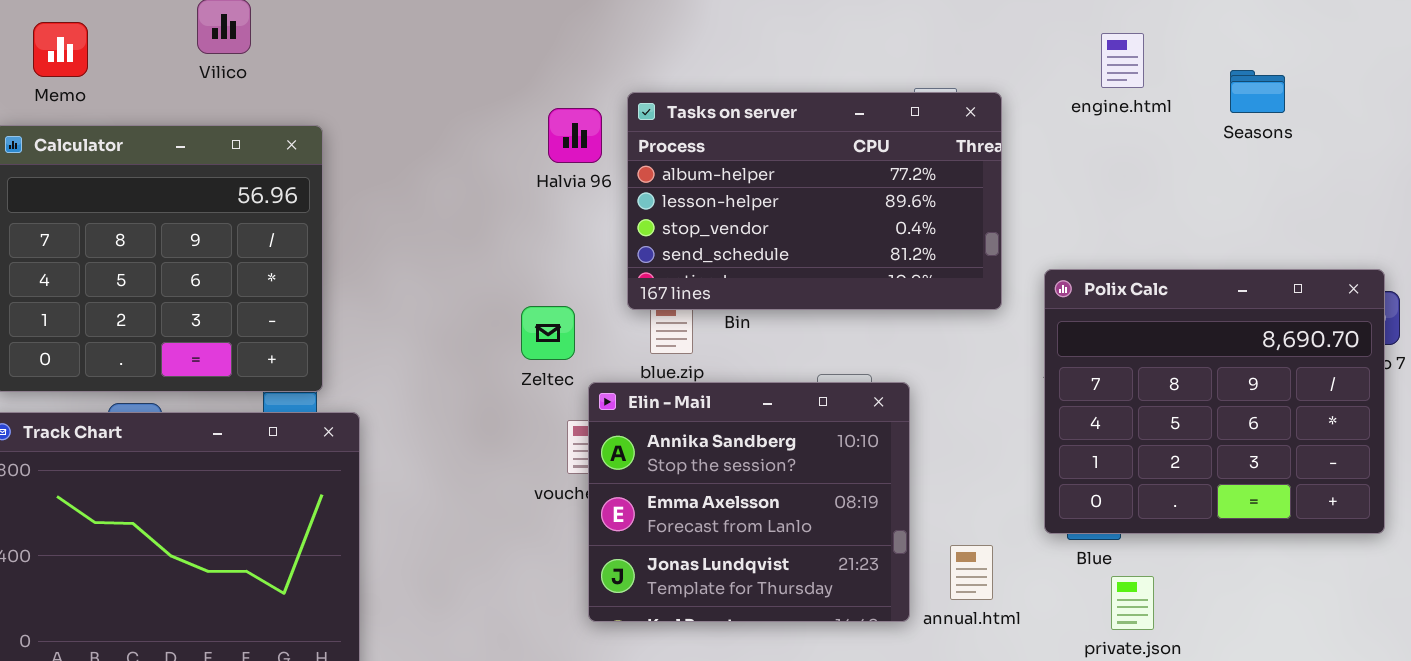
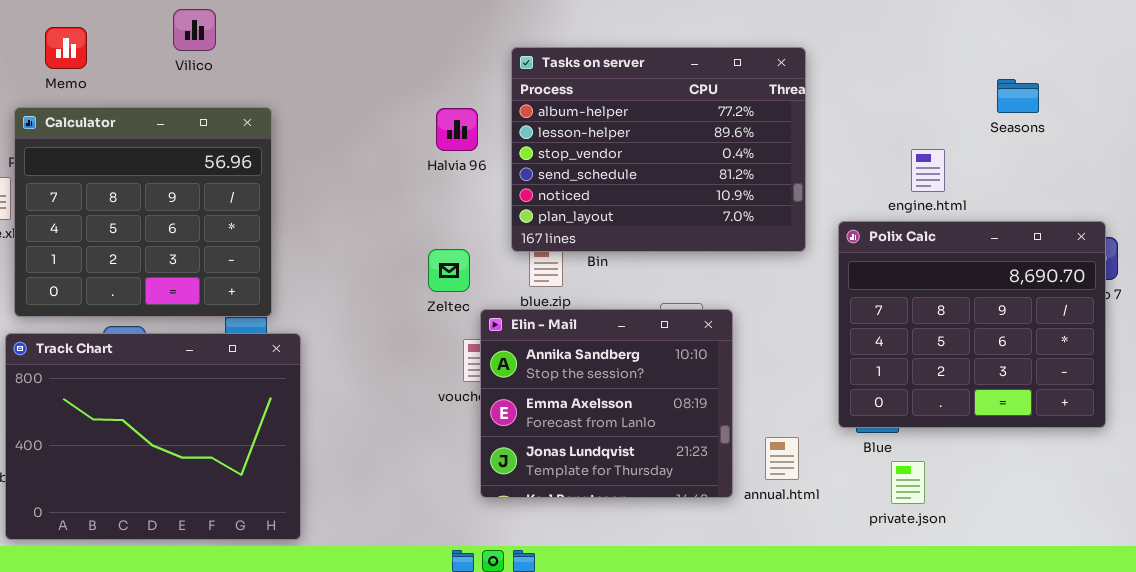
engine.html: [1101,33,1144,88] -> [911,149,945,192], moved
Seasons: [1230,70,1285,113] -> [997,79,1039,113], moved
Tasks on server: [627,92,1002,310] -> [511,47,806,252], resized
Halvia 96: [548,108,602,163] -> [436,108,478,151], moved

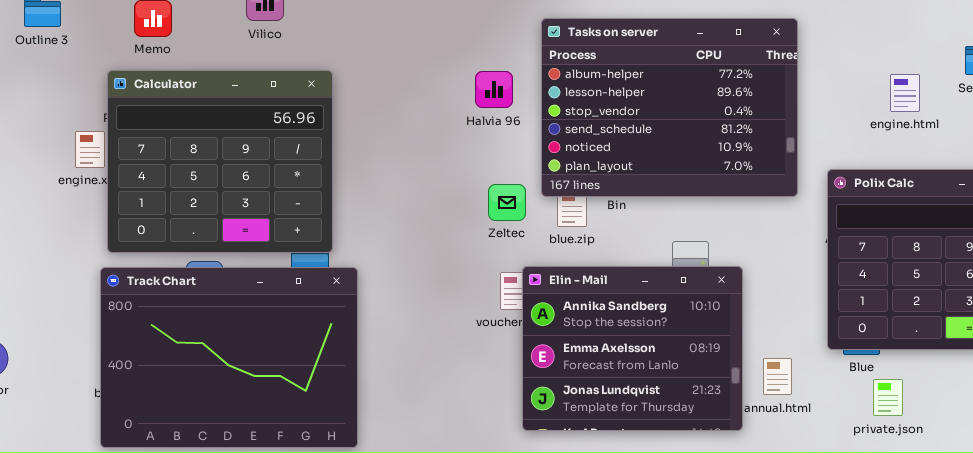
engine.html: [911,149,945,192] -> [890,74,920,112], moved
Zeltec: [428,249,470,292] -> [488,184,526,221], moved
Elin - Mail: [480,309,733,498] -> [522,266,743,431], moved

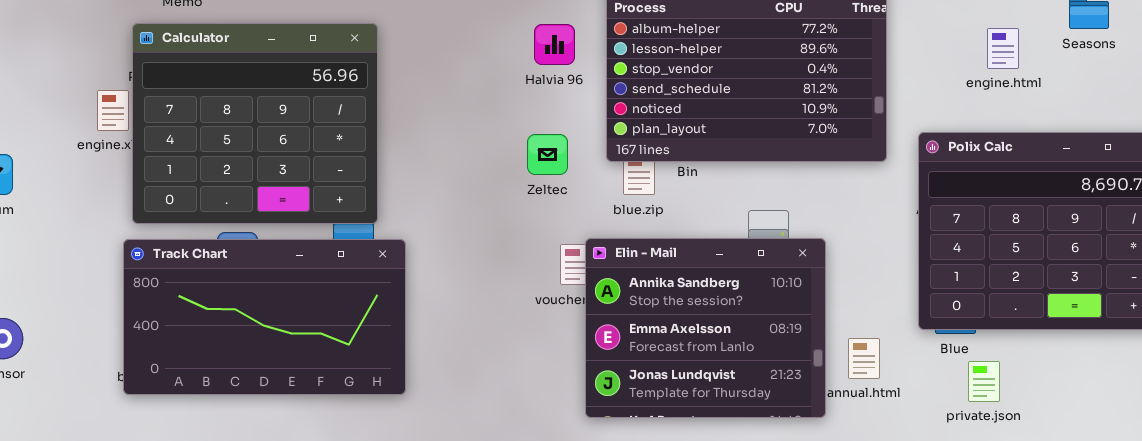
Zeltec: [488,184,526,221] -> [527,134,568,175], moved
Track Chart: [100,267,358,448] -> [123,239,406,395], resized

